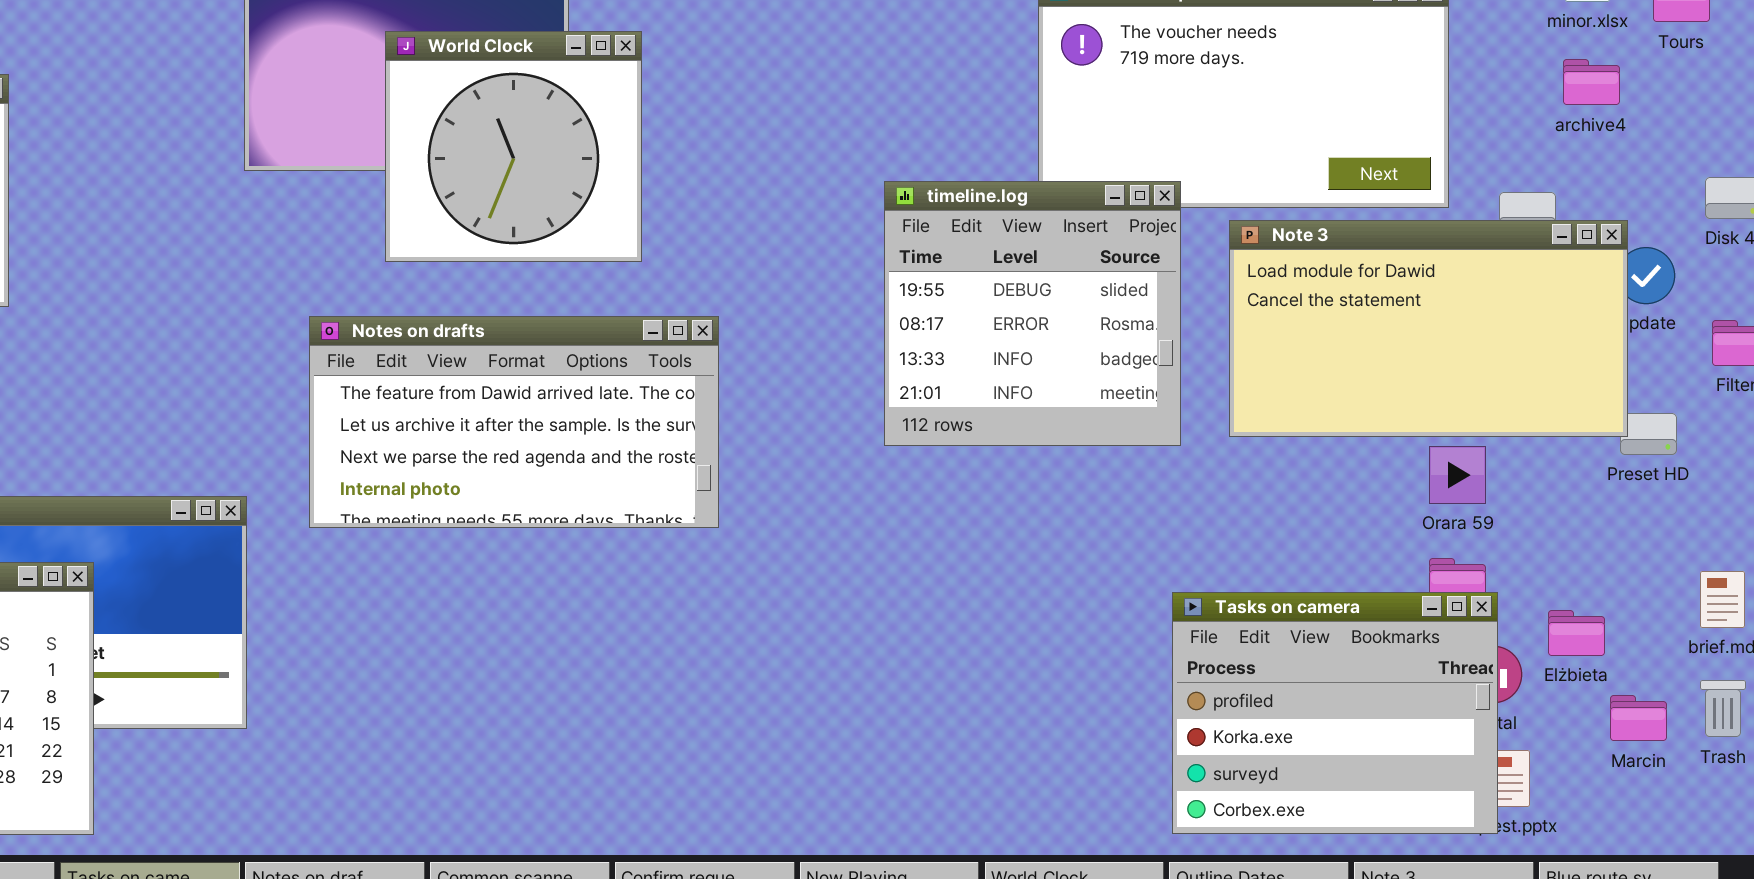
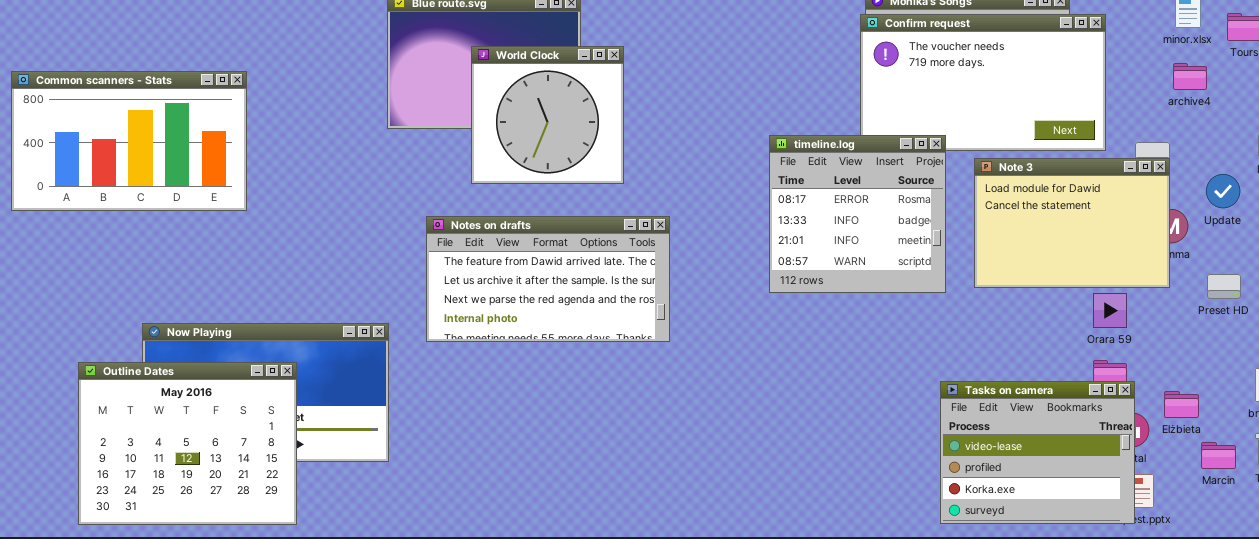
timeline.log: [884,181,1181,446] -> [769,135,946,293], scrolled down 1 row
Note 3: [1229,220,1628,437] -> [974,158,1170,288], resized
Tasks on camera: [1172,592,1498,834] -> [940,381,1135,524], scrolled up 1 row

